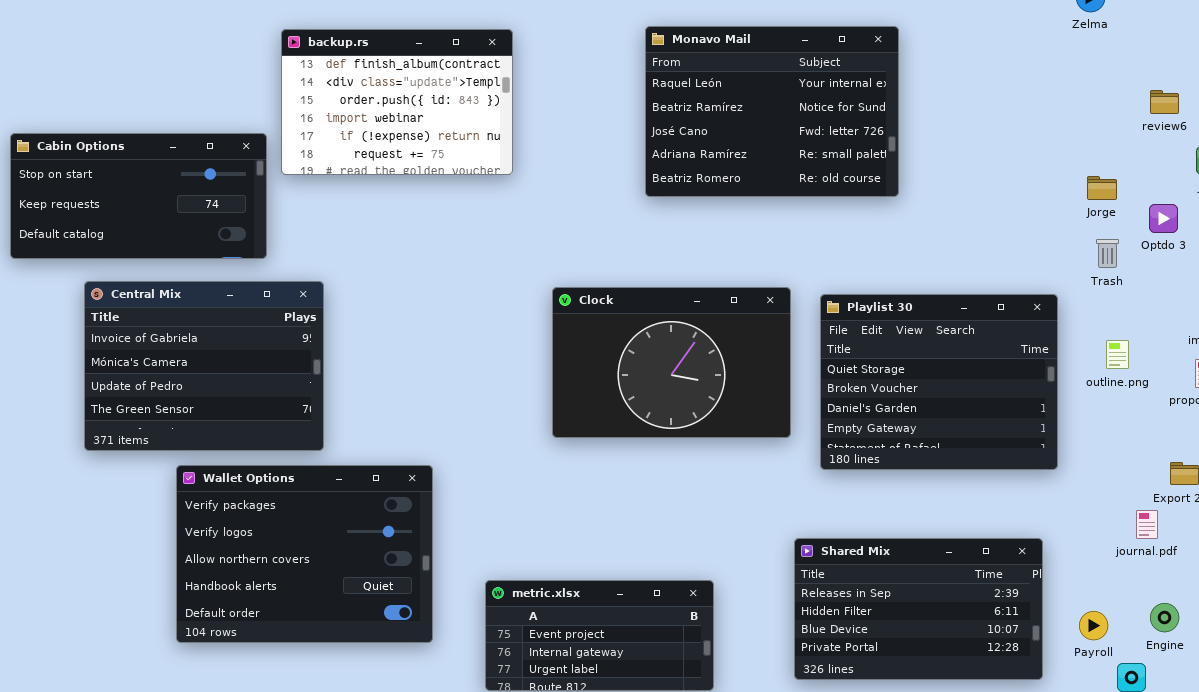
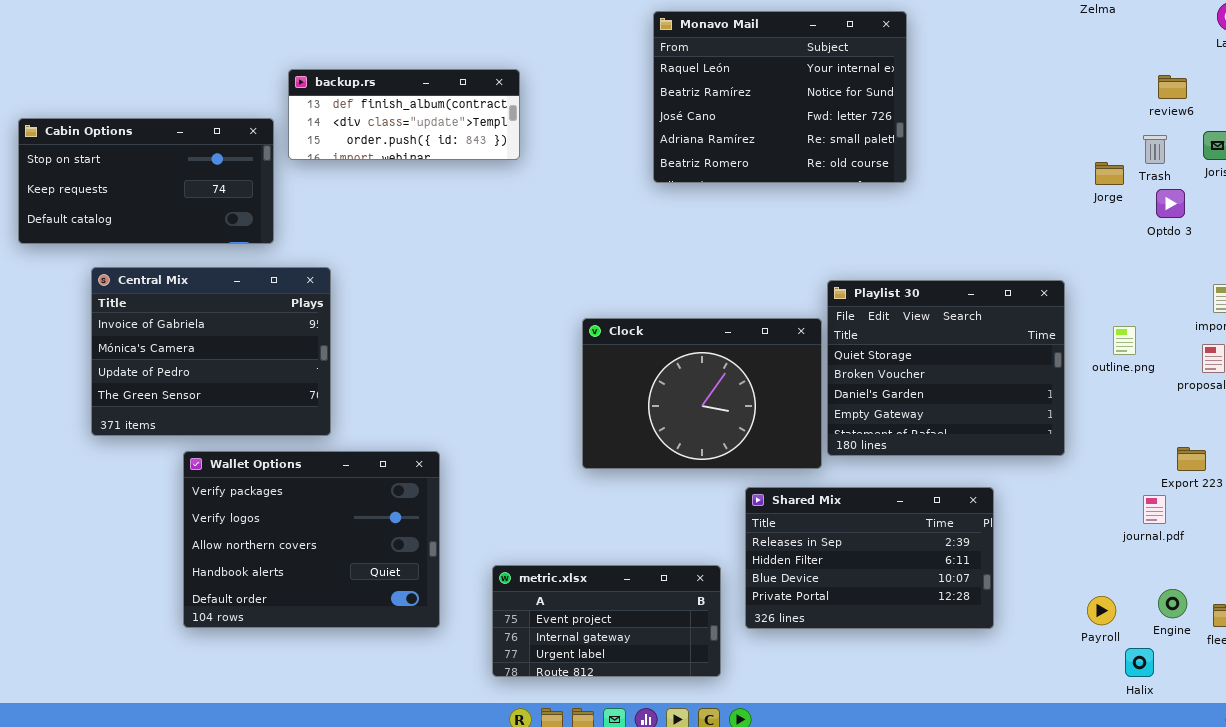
backup.rs: [281,29,513,175] -> [288,69,520,160], resized
Trash: [1096,239,1119,268] -> [1143,135,1167,164], moved
Clock: [552,287,791,438] -> [582,318,822,469], moved
Shared Mix: [794,538,1043,680] -> [745,487,994,629], moved

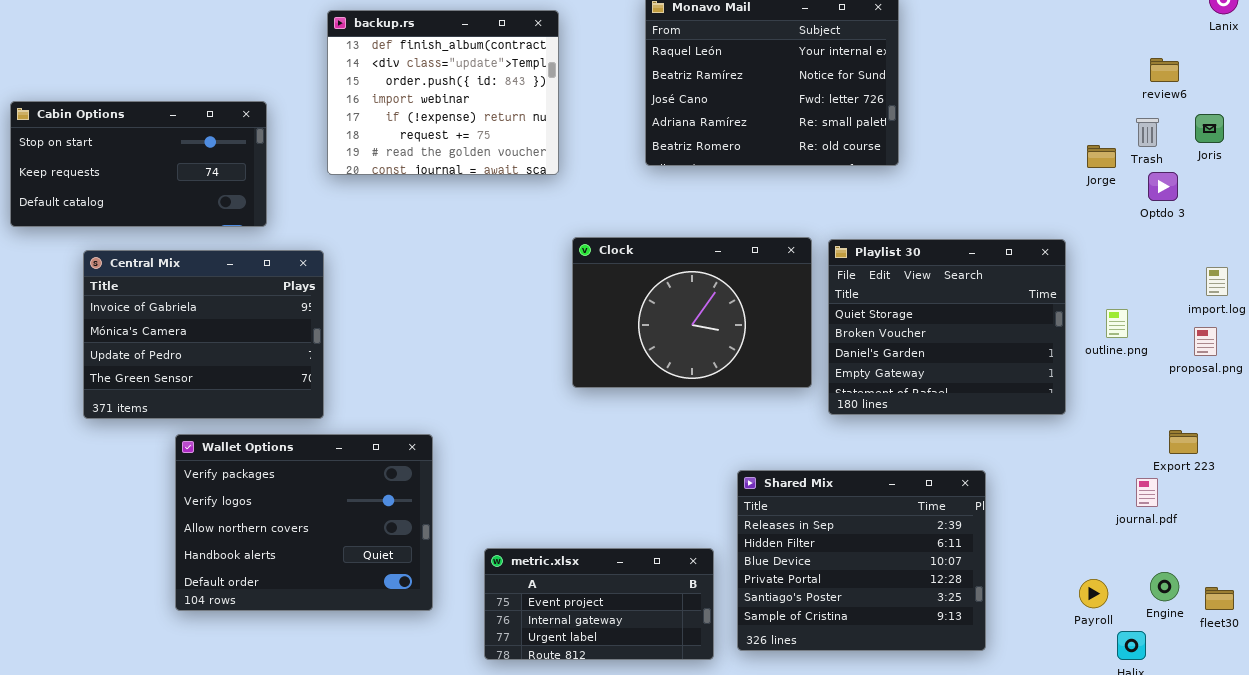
backup.rs: [288,69,520,160] -> [327,10,559,175], moved, resized
Playlist 30: [827,280,1065,456] -> [828,239,1066,415], moved
Clock: [582,318,822,469] -> [572,237,812,388], moved
Shared Mix: [745,487,994,629] -> [737,470,986,651], resized

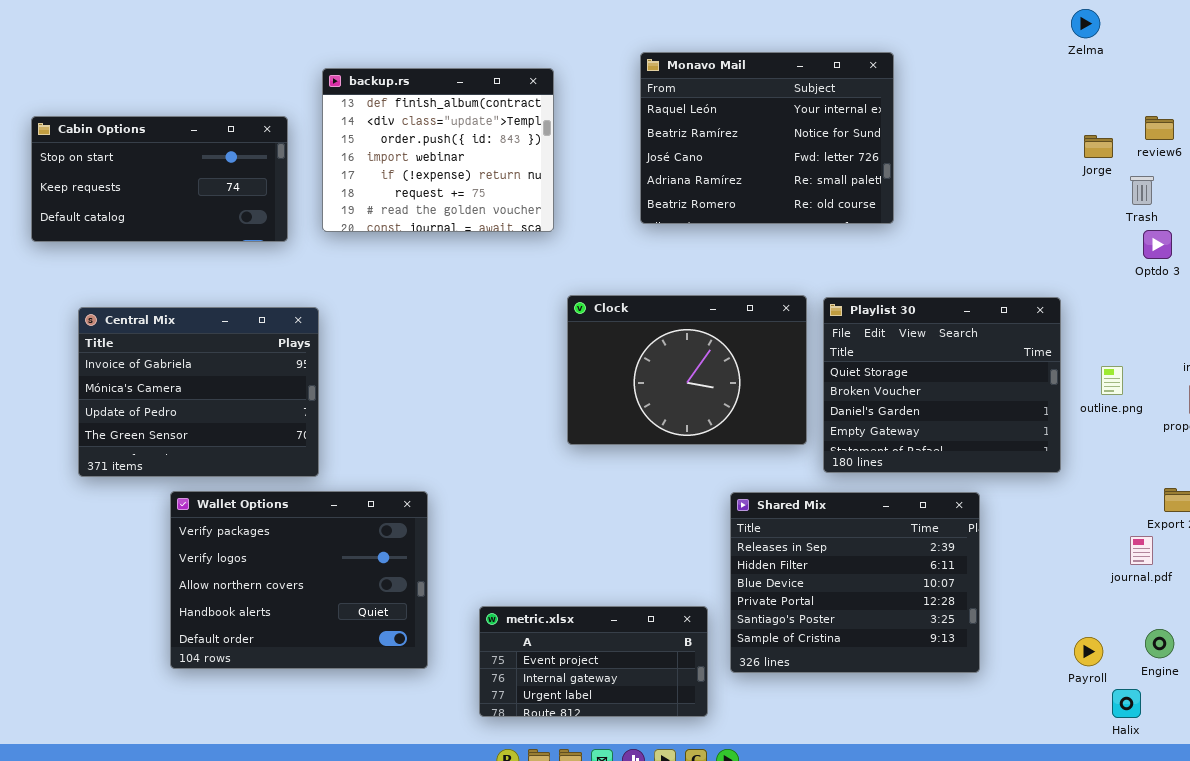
Cabin Options: [10,101,267,227] -> [31,116,288,242], moved
Jorge: [1087,145,1116,168] -> [1084,135,1113,158], moved
Shared Mix: [737,470,986,651] -> [730,492,980,673], moved

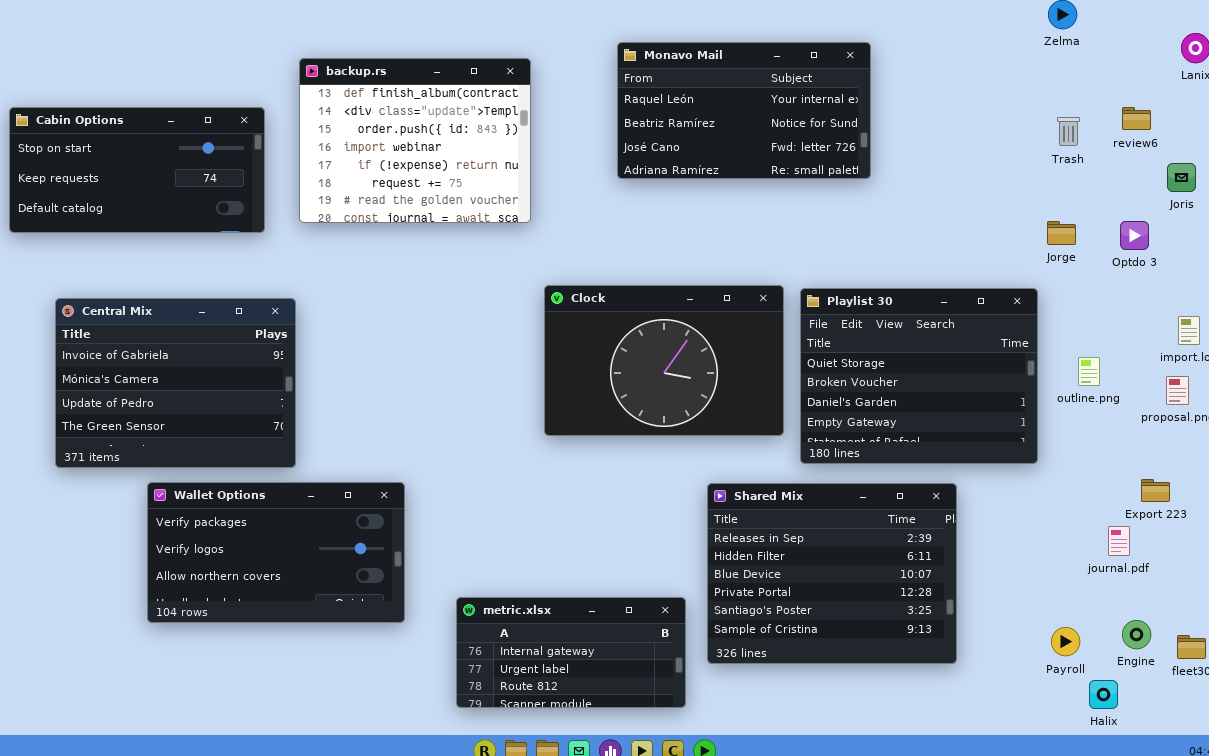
Monavo Mail: [640,52,894,224] -> [617,42,871,179], resized
Jorge: [1084,135,1113,158] -> [1047,221,1076,245], moved
Trash: [1130,176,1154,205] -> [1057,117,1080,146], moved
Wallet Options: [170,491,428,669] -> [147,482,405,623], resized
metric.xlsx: [479,606,708,717] -> [456,597,686,708], scrolled down 1 row

